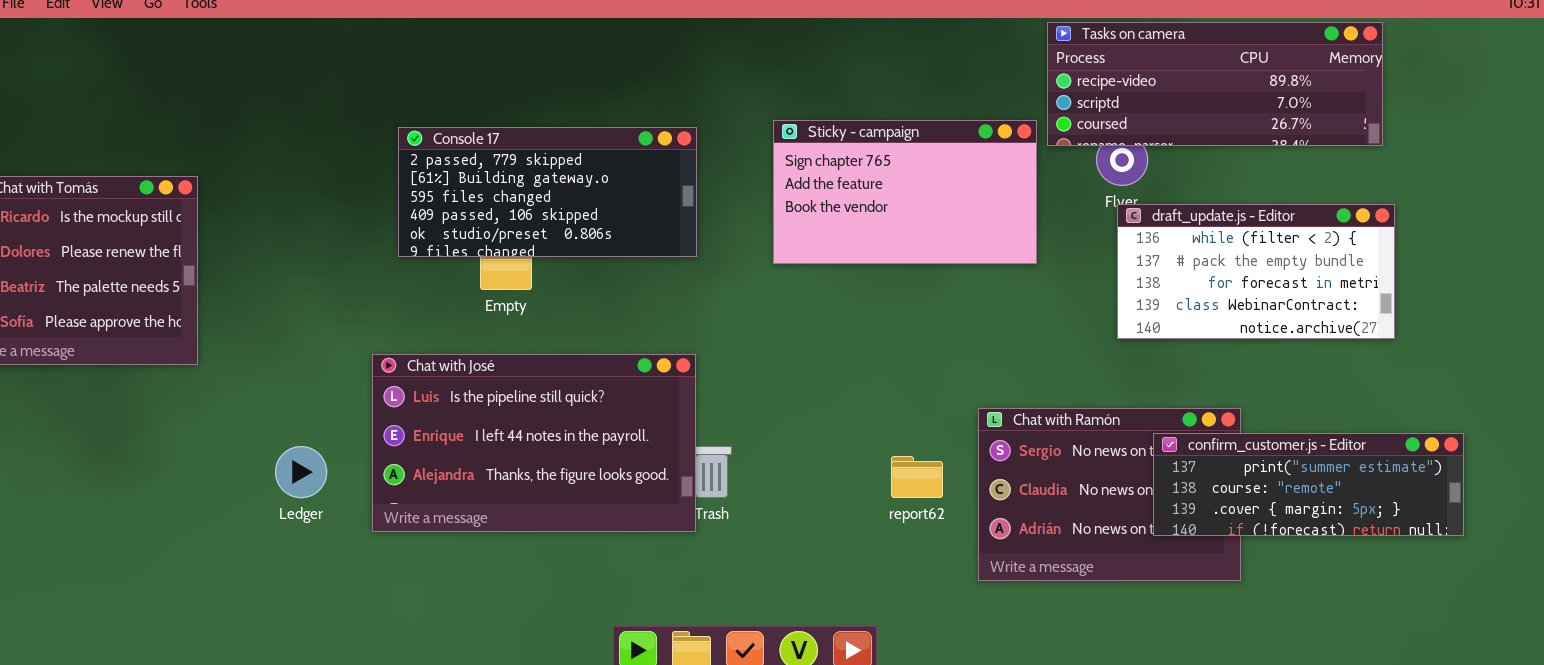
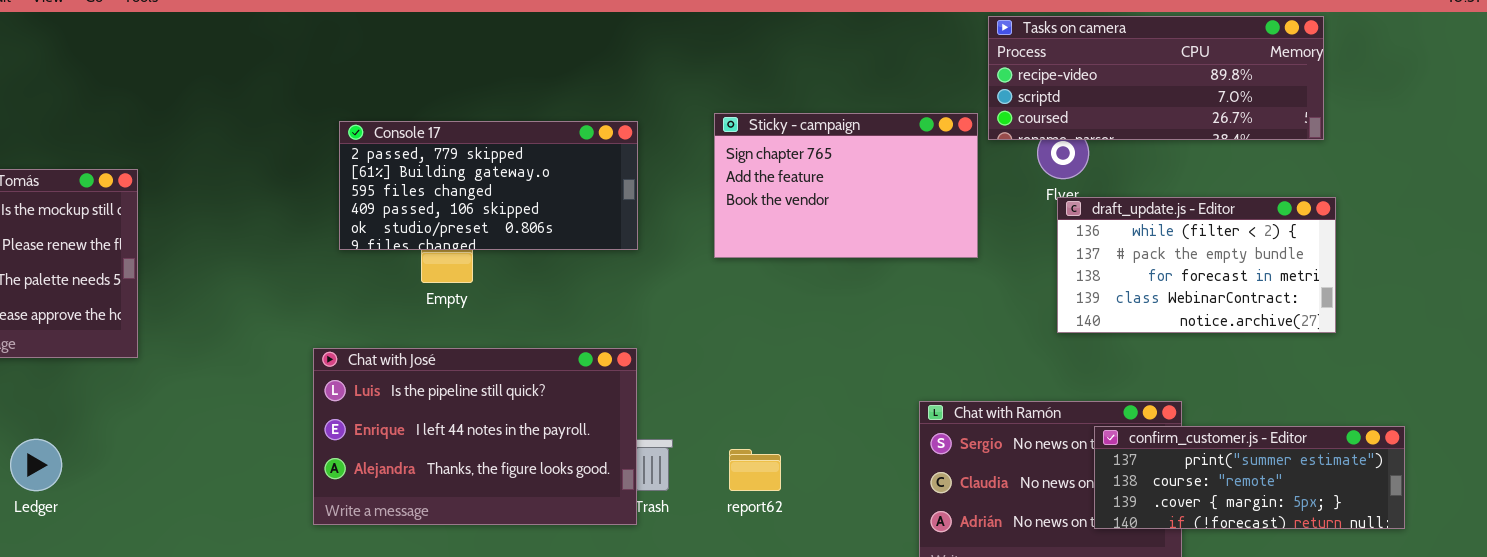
Ledger: [275,446,327,498] -> [10,439,62,491], moved
report62: [891,456,943,498] -> [729,449,781,491], moved

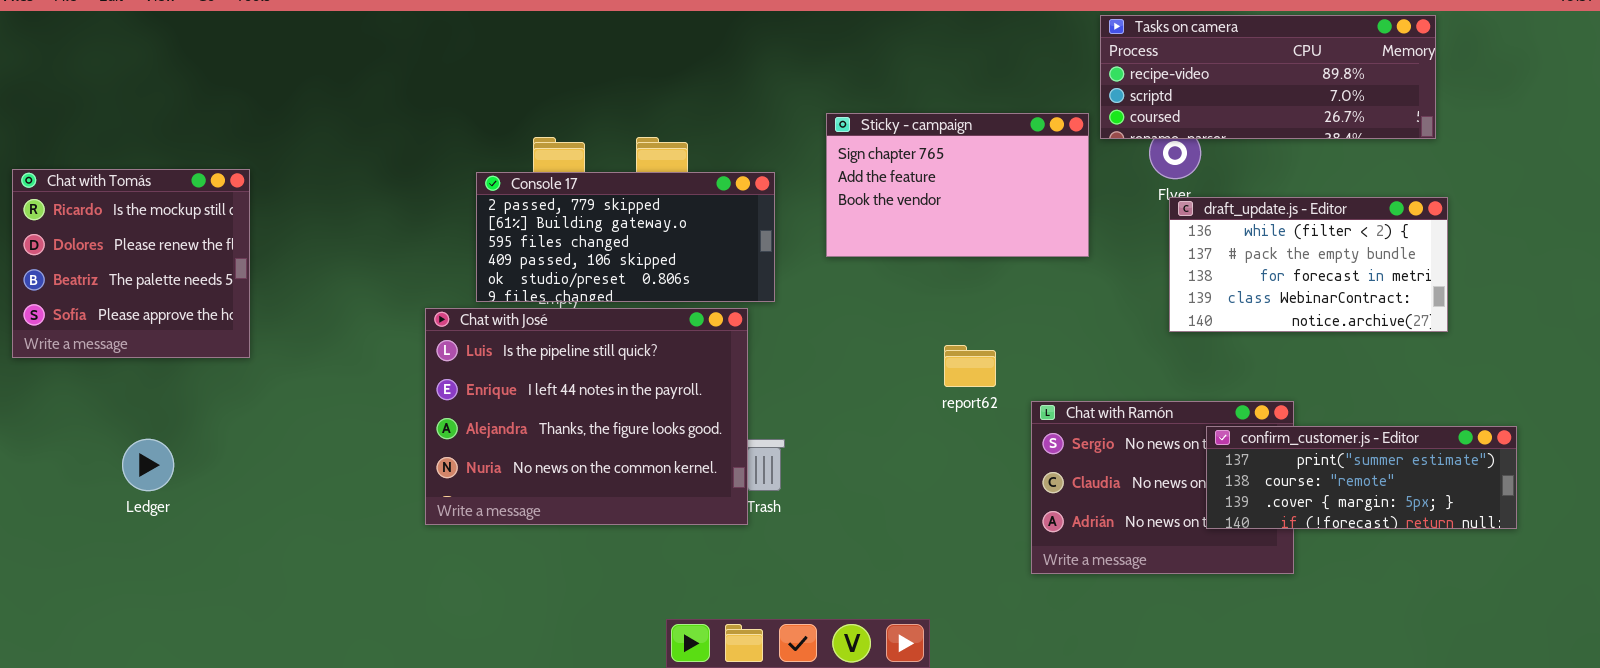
Console 17: [339,121,638,250] -> [476,172,775,302], moved
Chat with José: [313,348,637,525] -> [425,308,748,525], resized
report62: [729,449,781,491] -> [944,345,996,387], moved

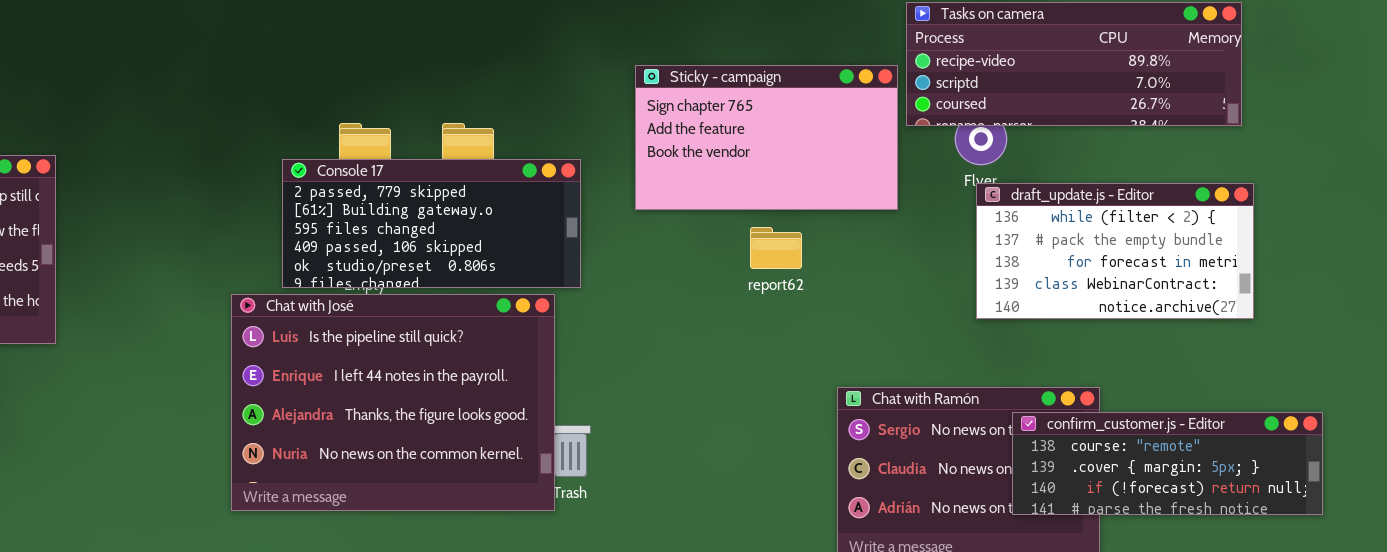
Sticky - campaign: [826,113,1089,257] -> [635,65,898,210], moved
report62: [944,345,996,387] -> [750,227,802,269], moved
confirm_customer.js - Editor: [1206,426,1517,529] -> [1012,412,1323,515], scrolled down 1 row

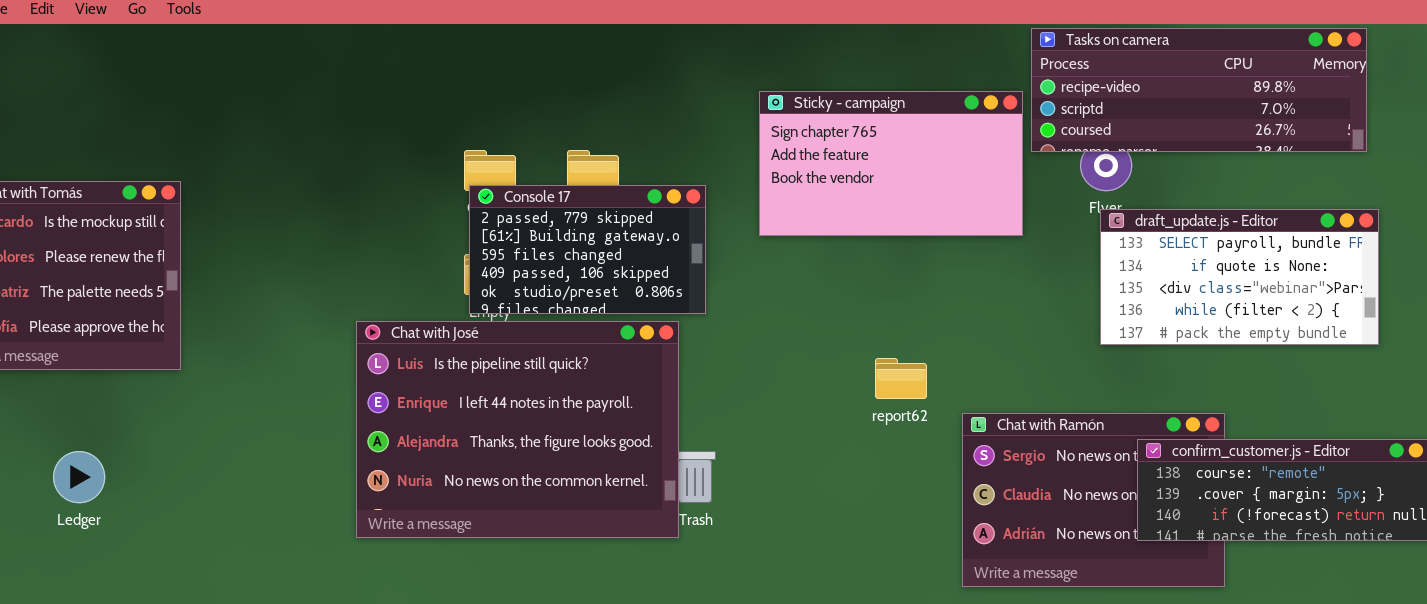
Console 17: [282,159,581,288] -> [469,185,706,314], resized
draft_update.js - Editor: [976,183,1254,319] -> [1100,209,1379,345], scrolled up 3 rows
report62: [750,227,802,269] -> [875,358,927,399], moved

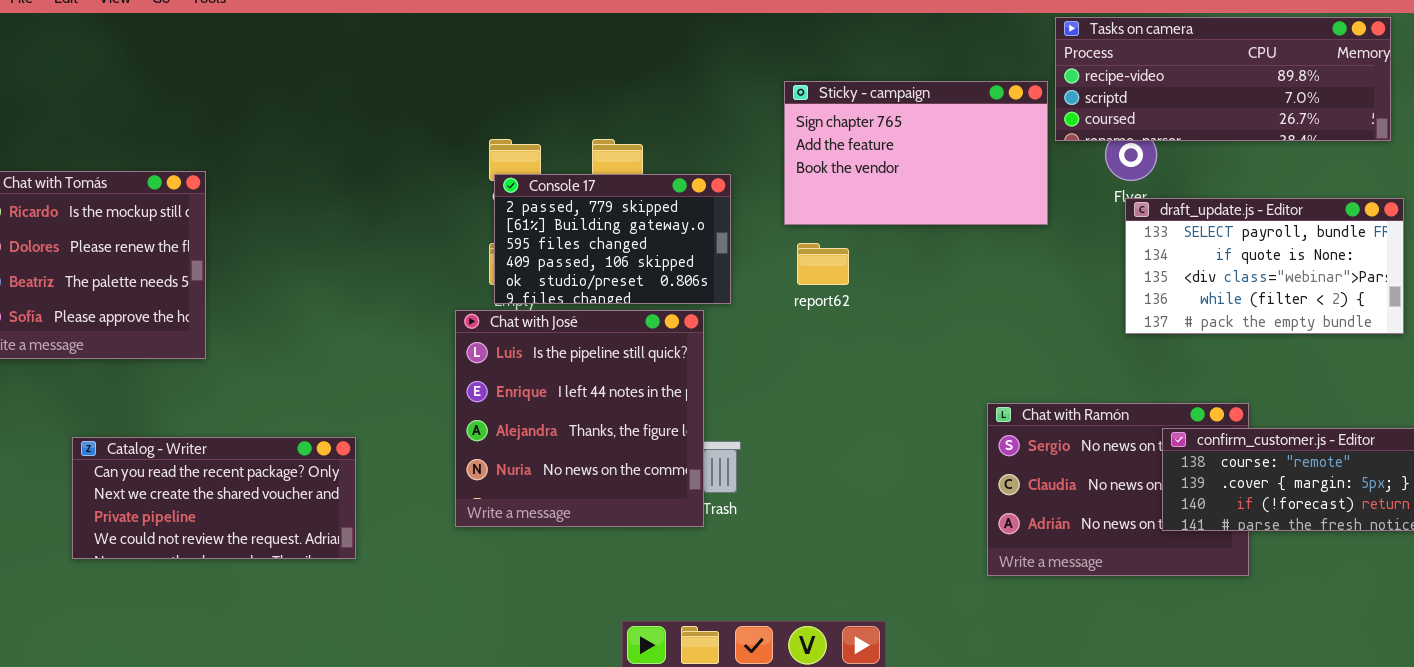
Chat with José: [356,321,679,538] -> [455,310,704,527], resized
report62: [875,358,927,399] -> [797,243,849,285], moved
Catalog - Writer: none -> [72,437,356,559], opened

